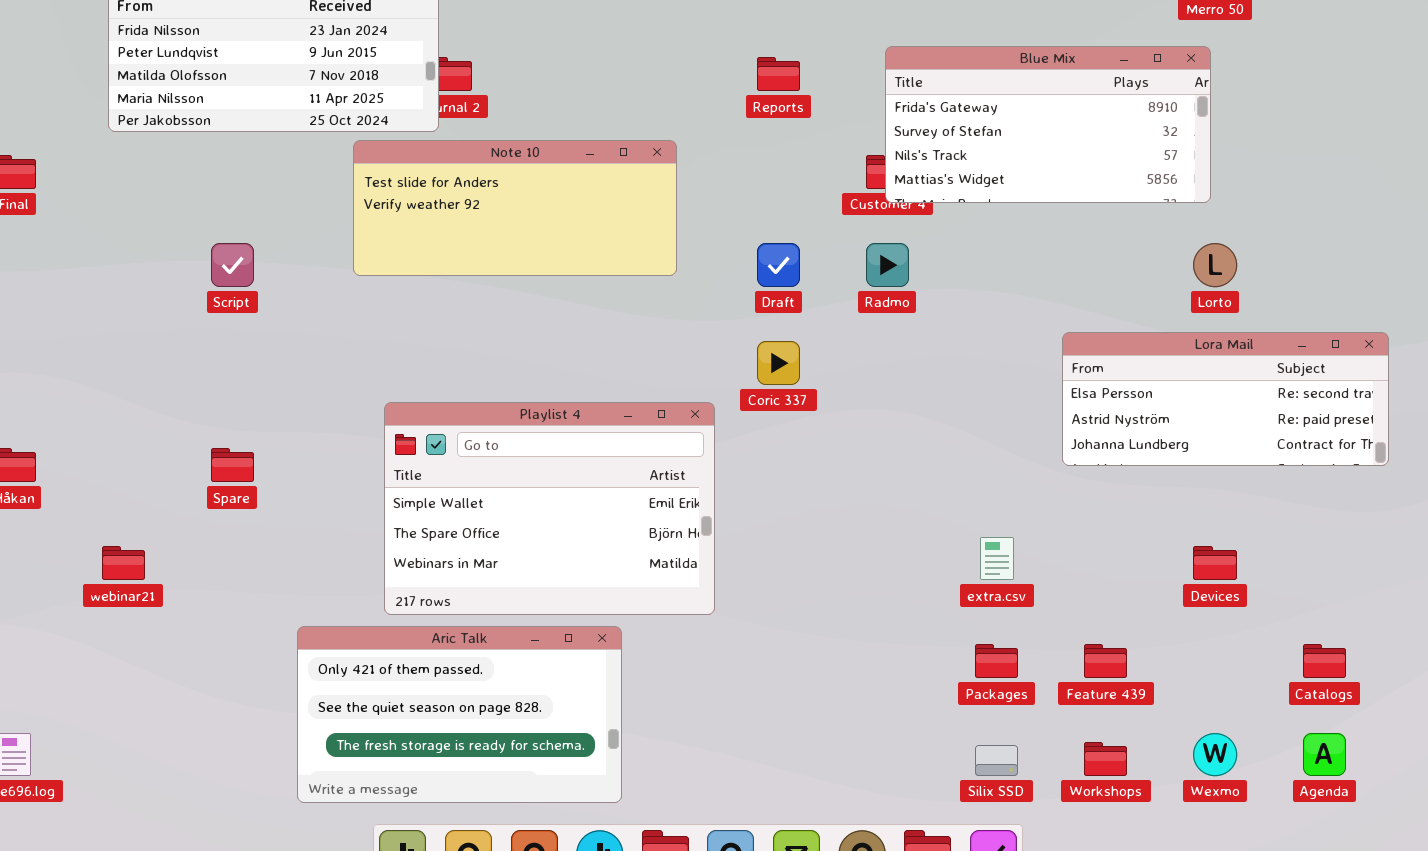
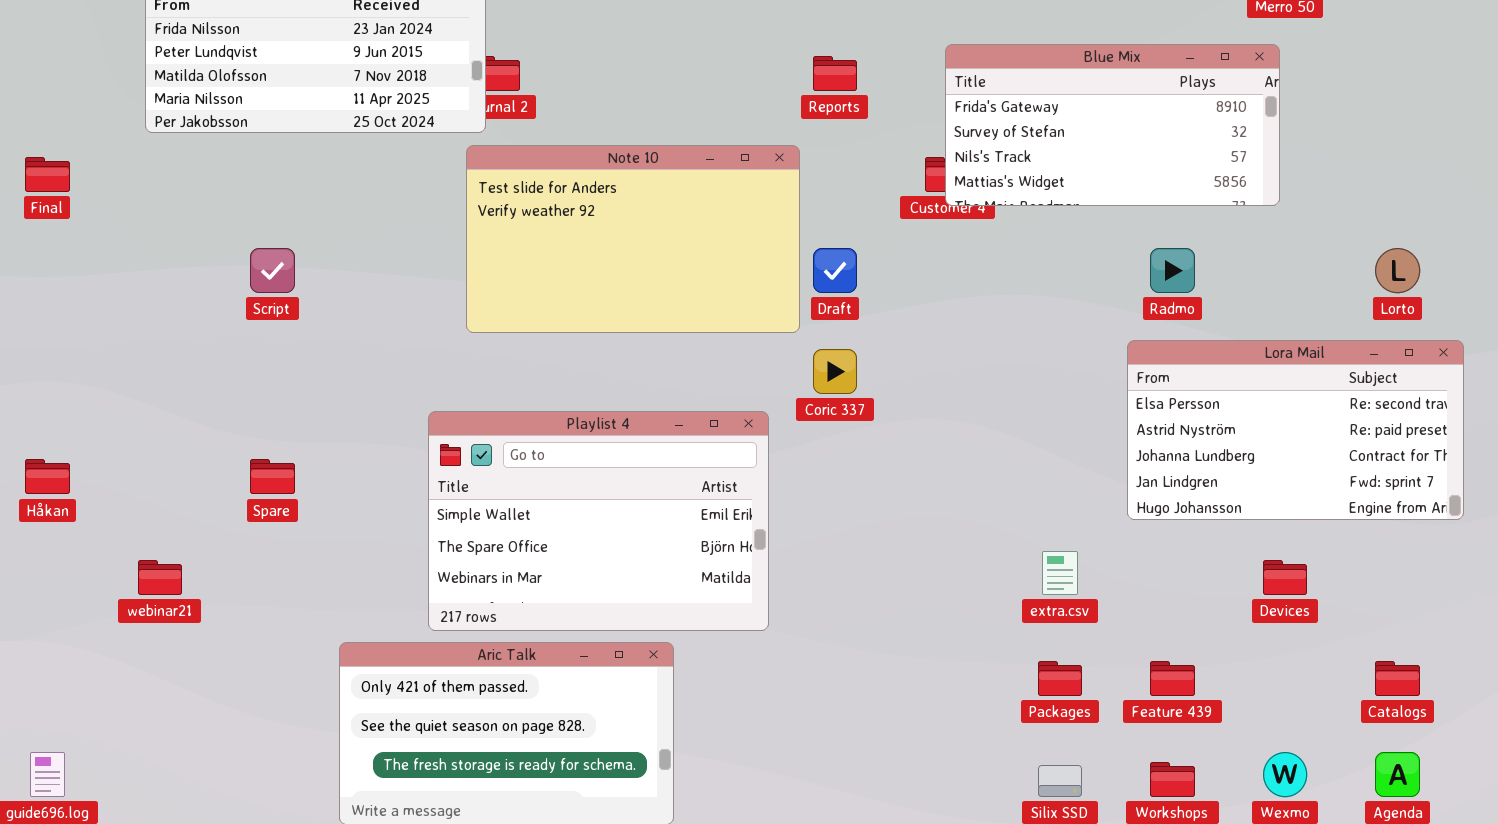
Note 10: [353,140,677,276] -> [466,145,800,333], moved, resized
Radmo: [866,243,909,287] -> [1150,248,1195,293], moved
Lorto: [1193,243,1237,287] -> [1375,248,1420,293], moved
Lora Mail: [1062,332,1389,466] -> [1127,340,1464,520], resized

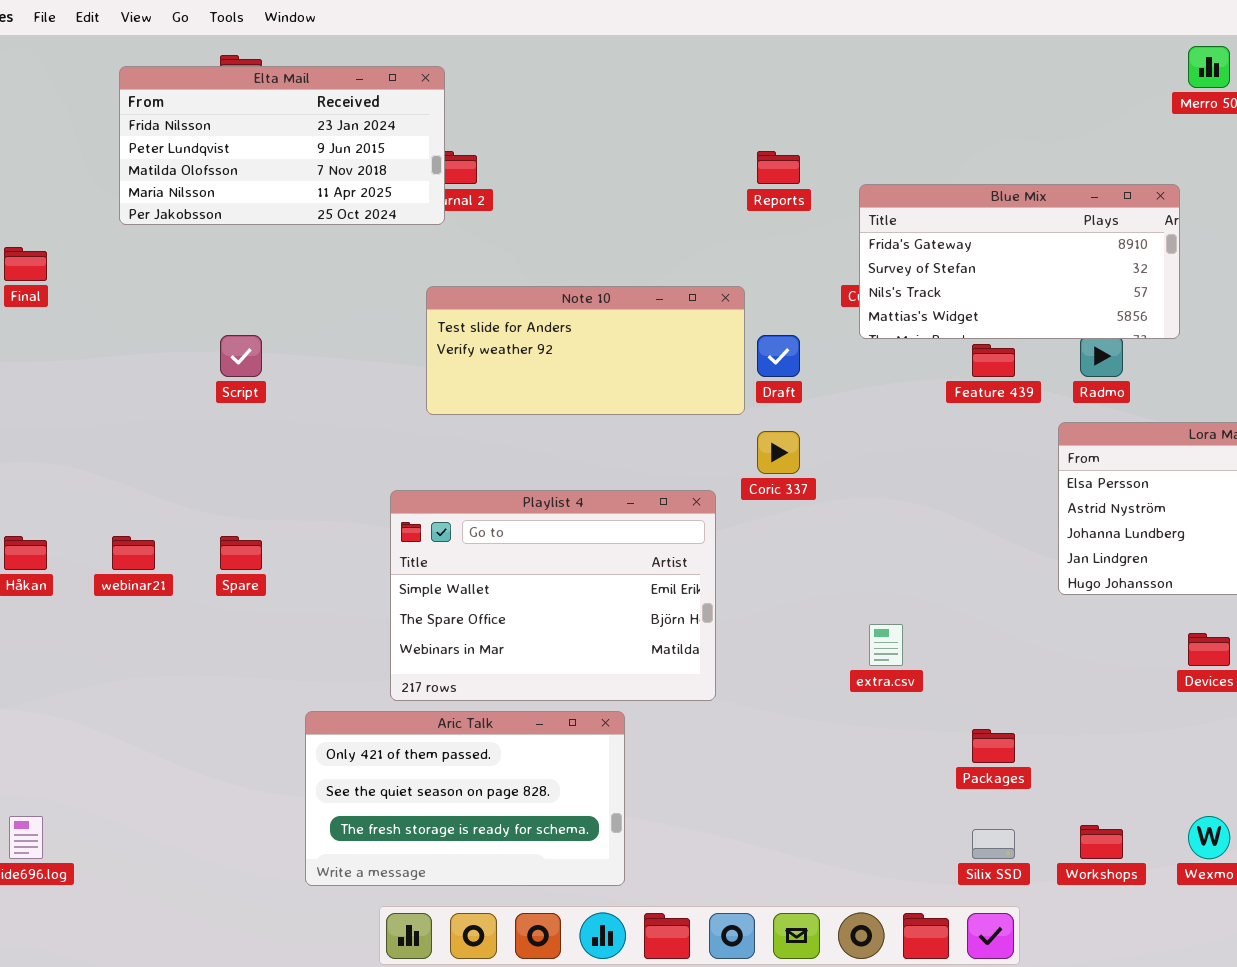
Blue Mix: [945,44,1280,206] -> [859,184,1180,339], moved
Note 10: [466,145,800,333] -> [426,286,745,415], resized
extra.csv: [1042,551,1078,595] -> [869,624,903,666], moved
webinar21: [138,560,182,595] -> [112,536,155,570], moved
Feature 439: [1150,661,1195,696] -> [972,344,1015,377], moved

